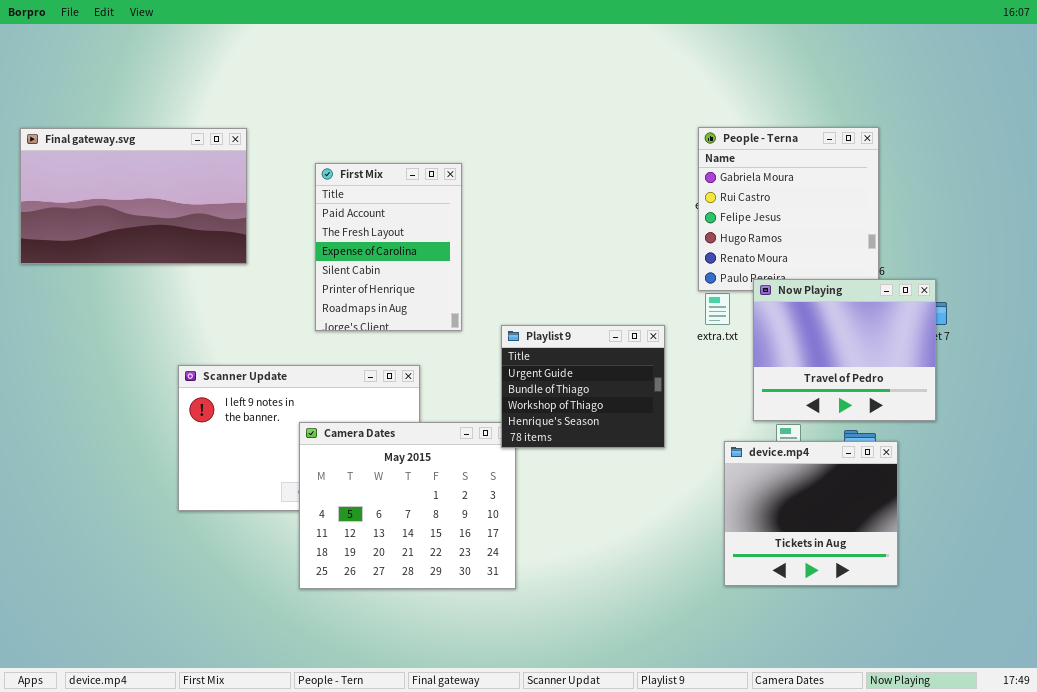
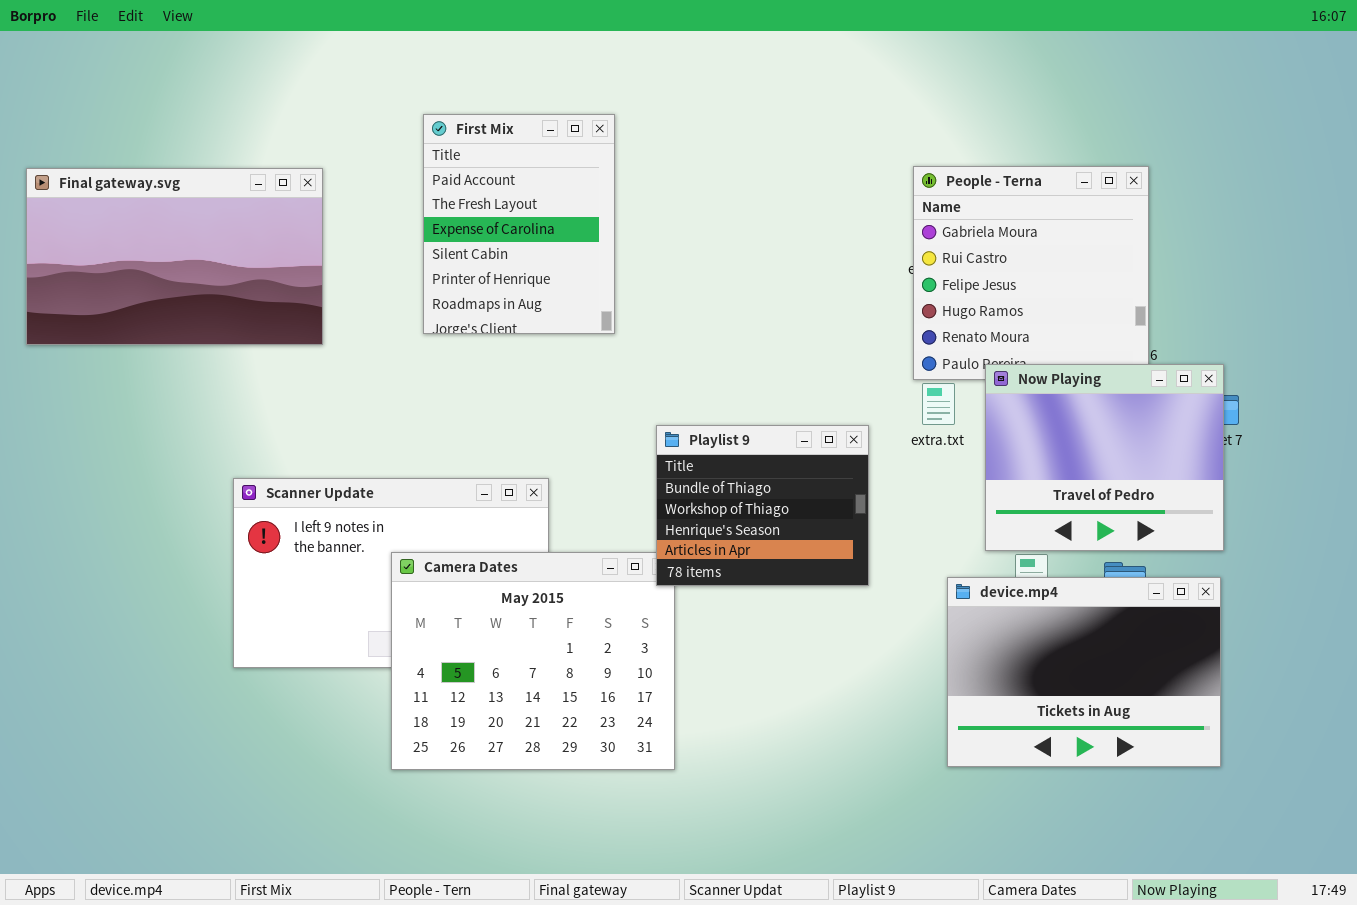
First Mix: [315,163,462,331] -> [423,114,615,334], moved
Playlist 9: [501,325,665,448] -> [656,425,869,586], scrolled down 1 row
device.mp4: [724,441,898,586] -> [947,577,1221,767], resized

